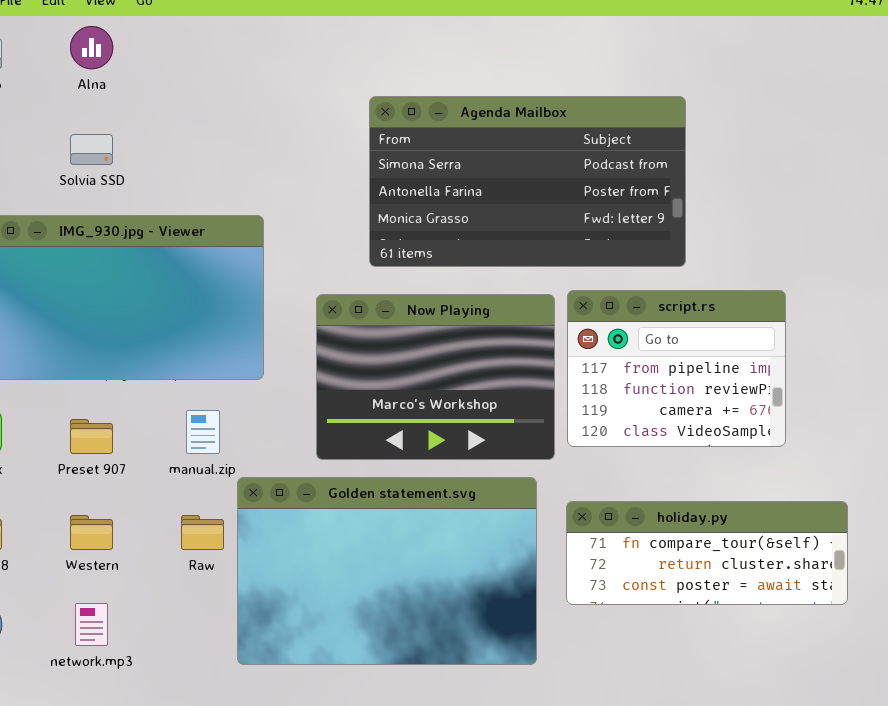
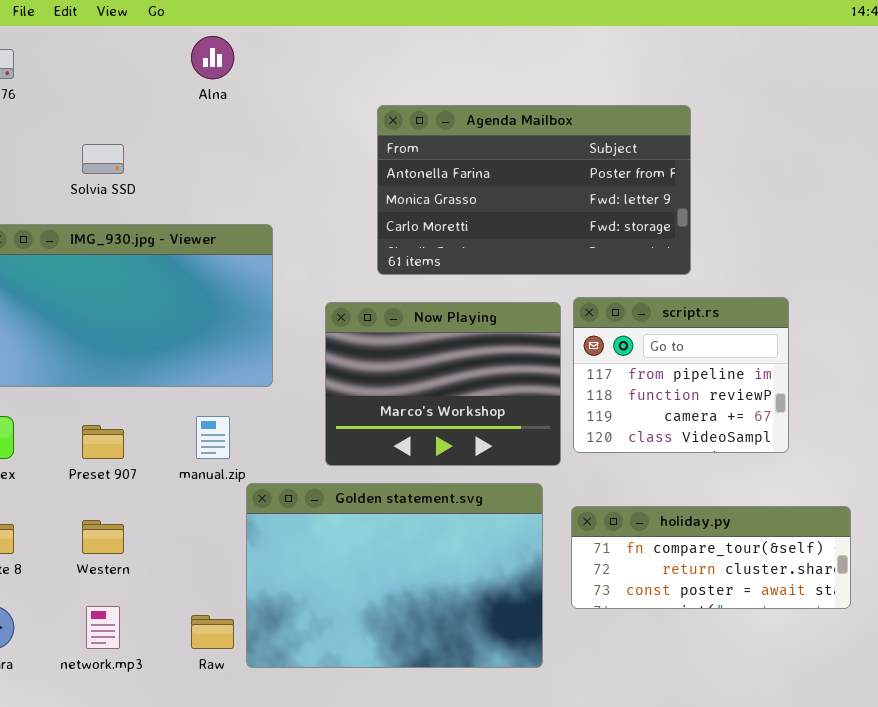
Alna: [70,26,113,69] -> [191,36,234,79], moved
Agenda Mailbox: [369,96,686,267] -> [377,105,691,275], scrolled down 1 row
Raw: [181,515,224,550] -> [191,615,234,649], moved

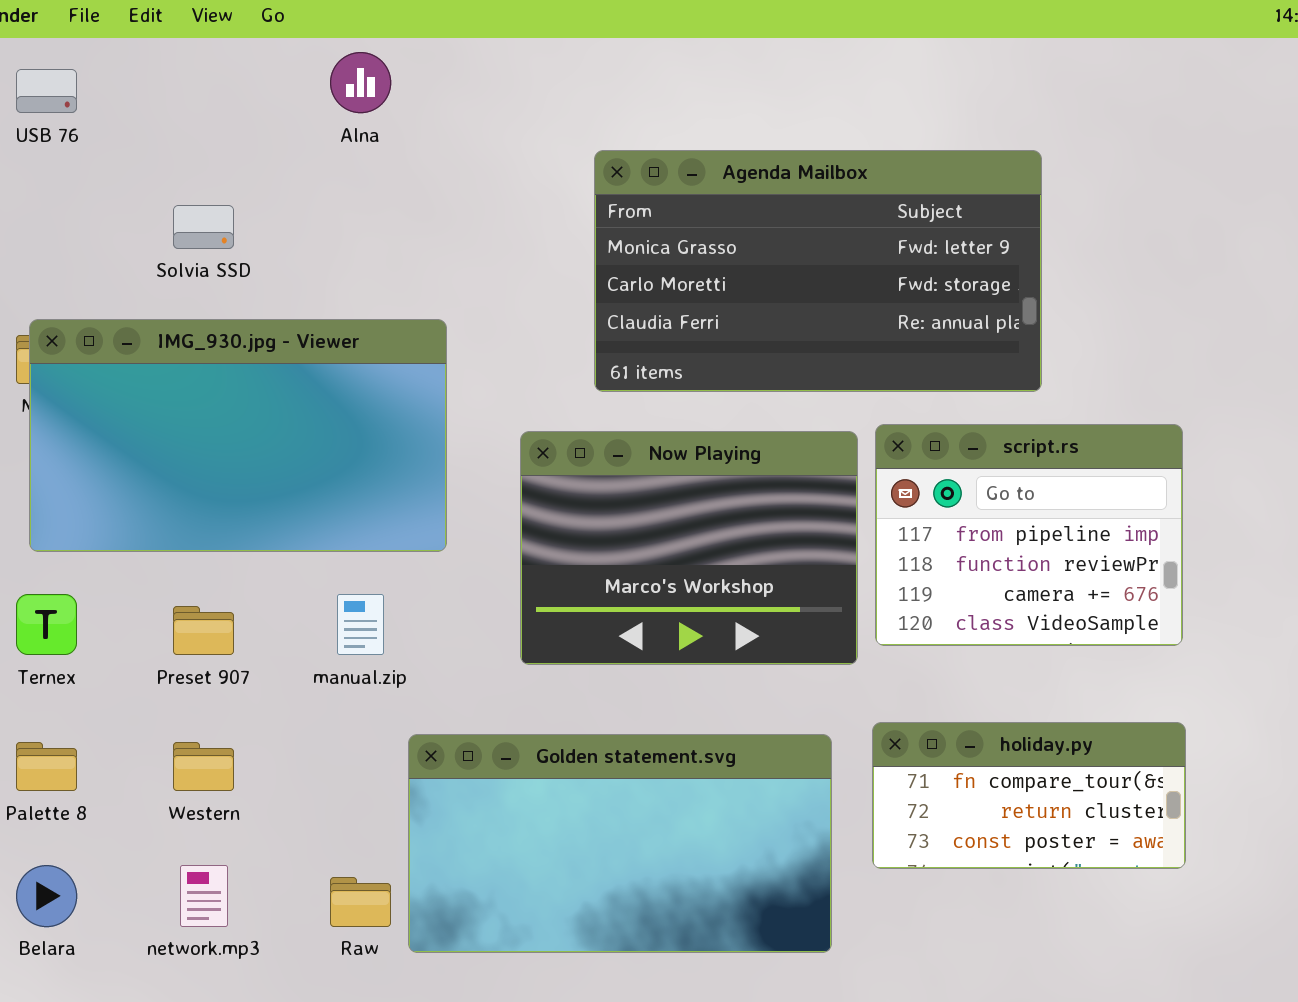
Agenda Mailbox: [377,105,691,275] -> [594,150,1042,392], scrolled down 1 row
Golden statement.svg: [246,483,543,668] -> [408,734,832,953], resized
holiday.py: [571,506,851,609] -> [872,722,1186,869], resized

